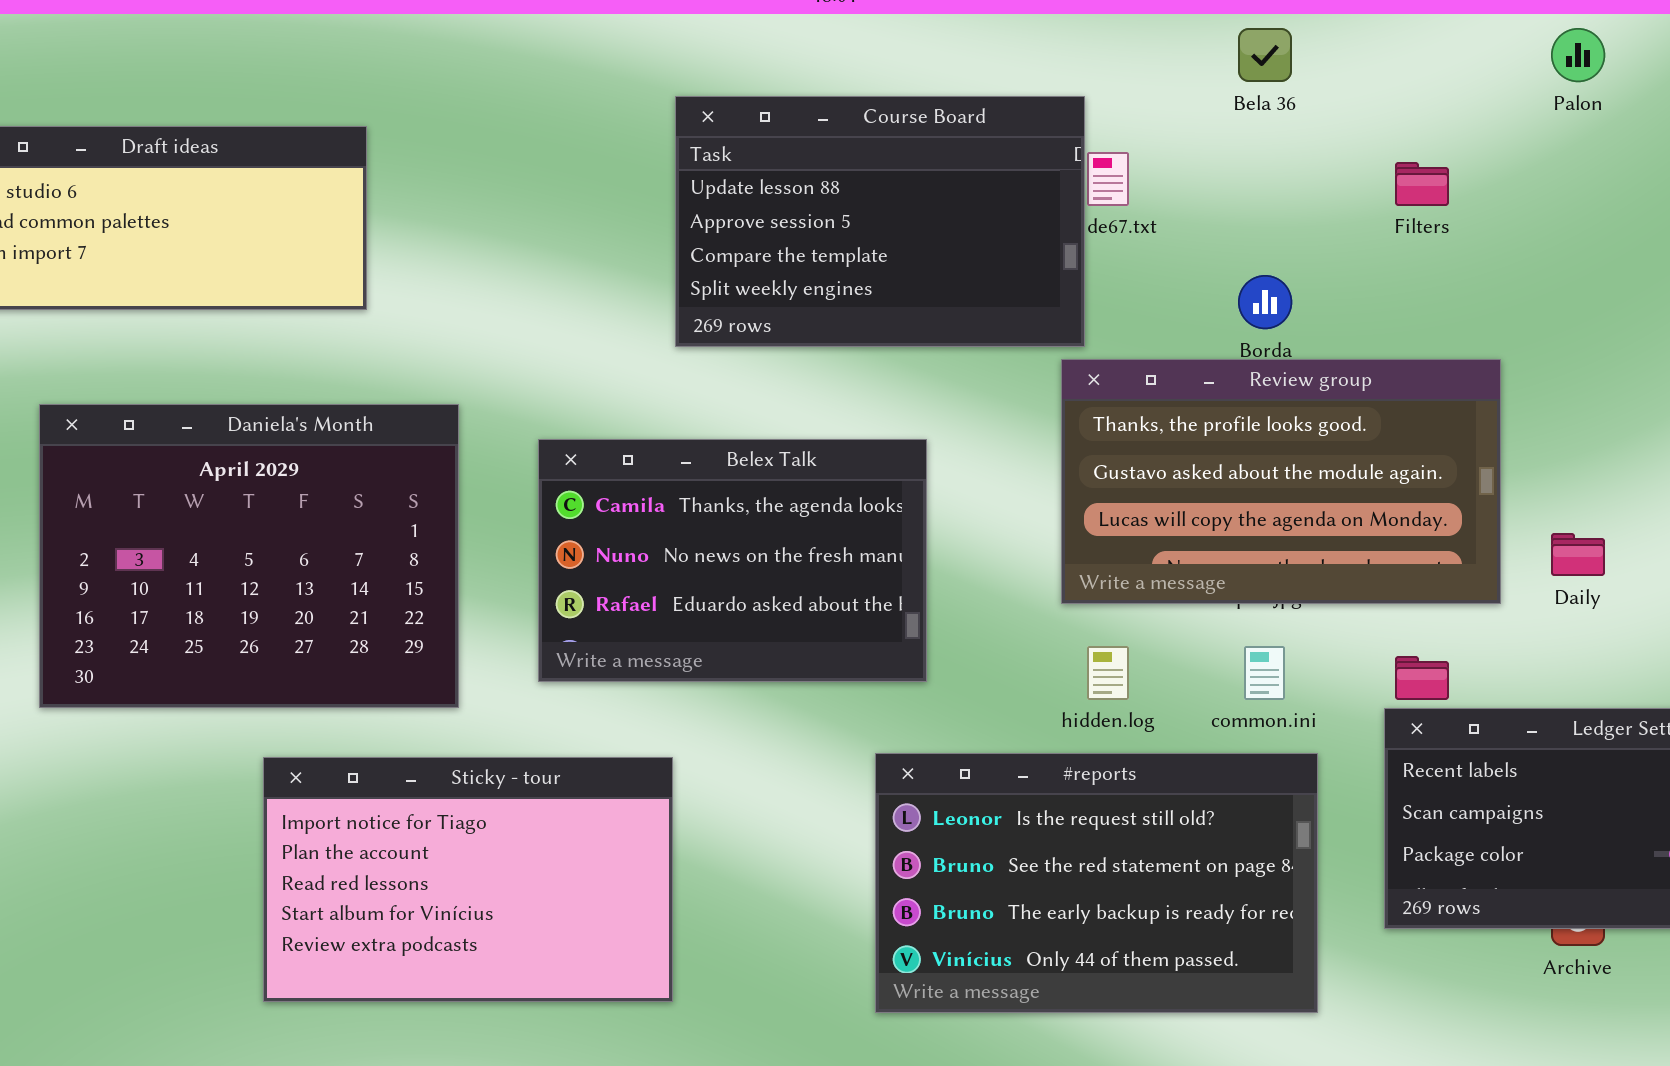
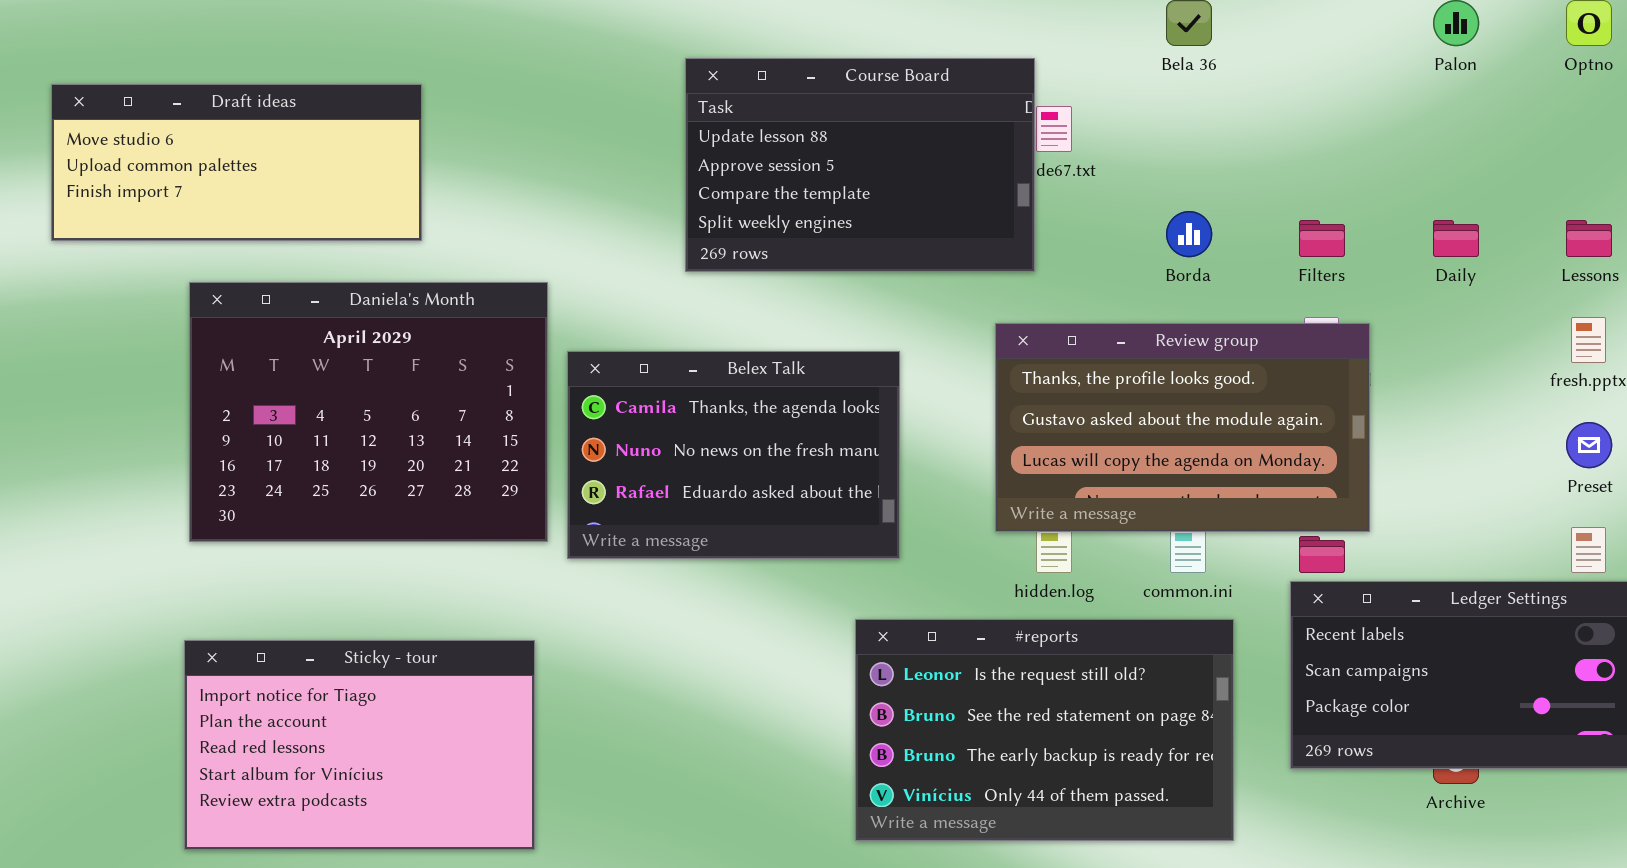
Filters: [1395,162,1449,206] -> [1299,220,1345,257], moved
Review group: [1061,359,1501,604] -> [995,323,1370,532], moved
Daniela's Month: [39,404,459,708] -> [189,282,548,542], moved
Daily: [1551,533,1605,576] -> [1433,220,1479,257], moved
Sticky - tour: [263,757,673,1002] -> [184,640,535,850], moved

